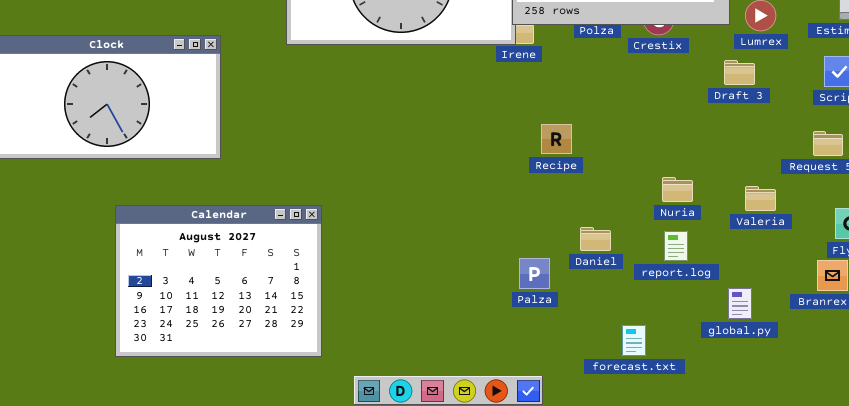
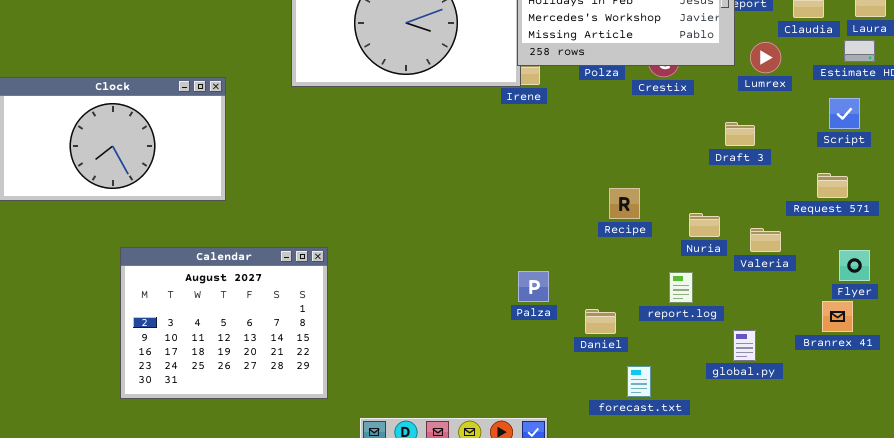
Draft 3: [724,60,755,85] -> [725,122,755,146], moved
Recipe: [541,124,572,154] -> [609,188,640,219], moved
Nuria: [662,177,693,202] -> [689,213,720,237], moved
Daniel: [580,227,611,251] -> [585,309,616,334], moved
Palza: [519,258,550,289] -> [518,271,549,302], moved

